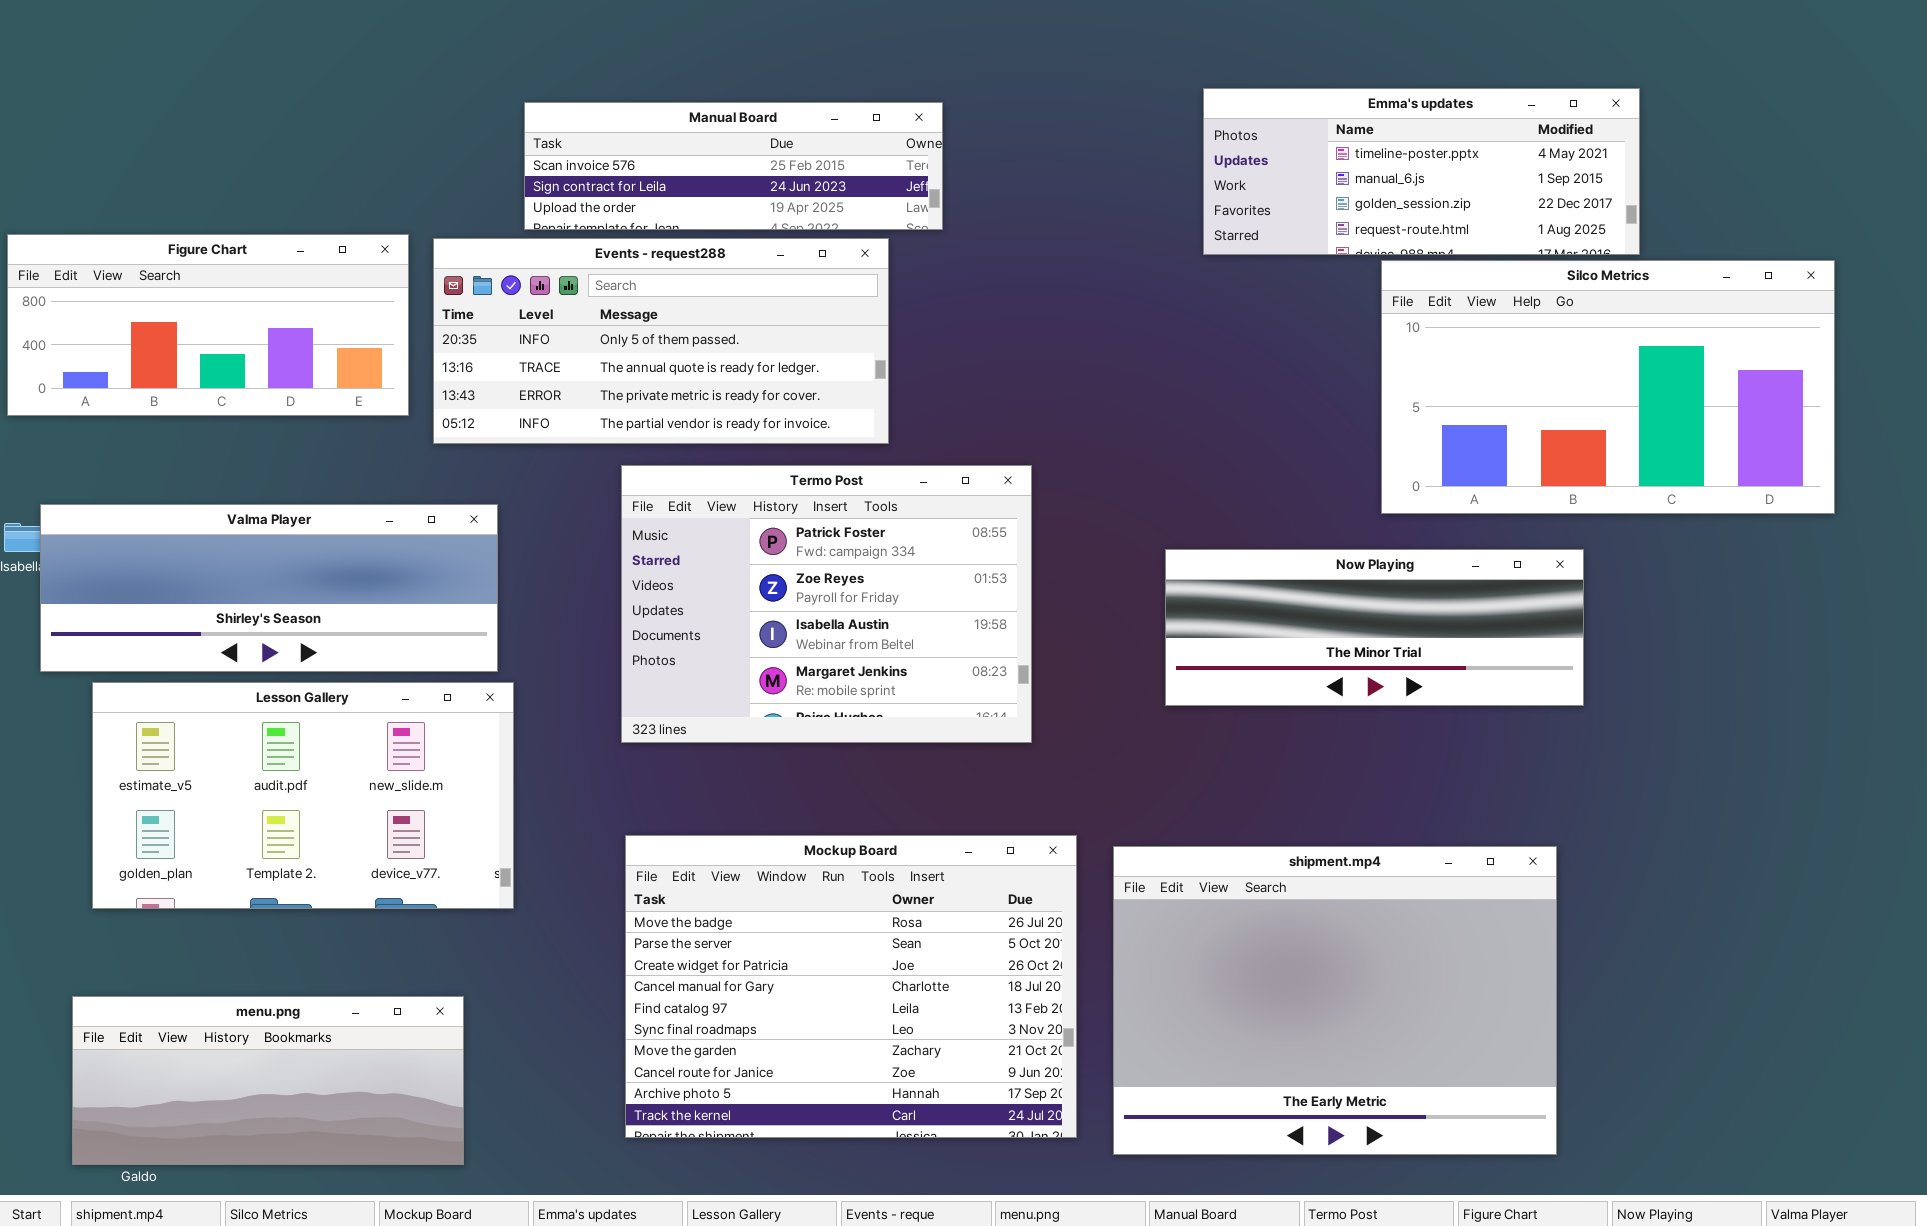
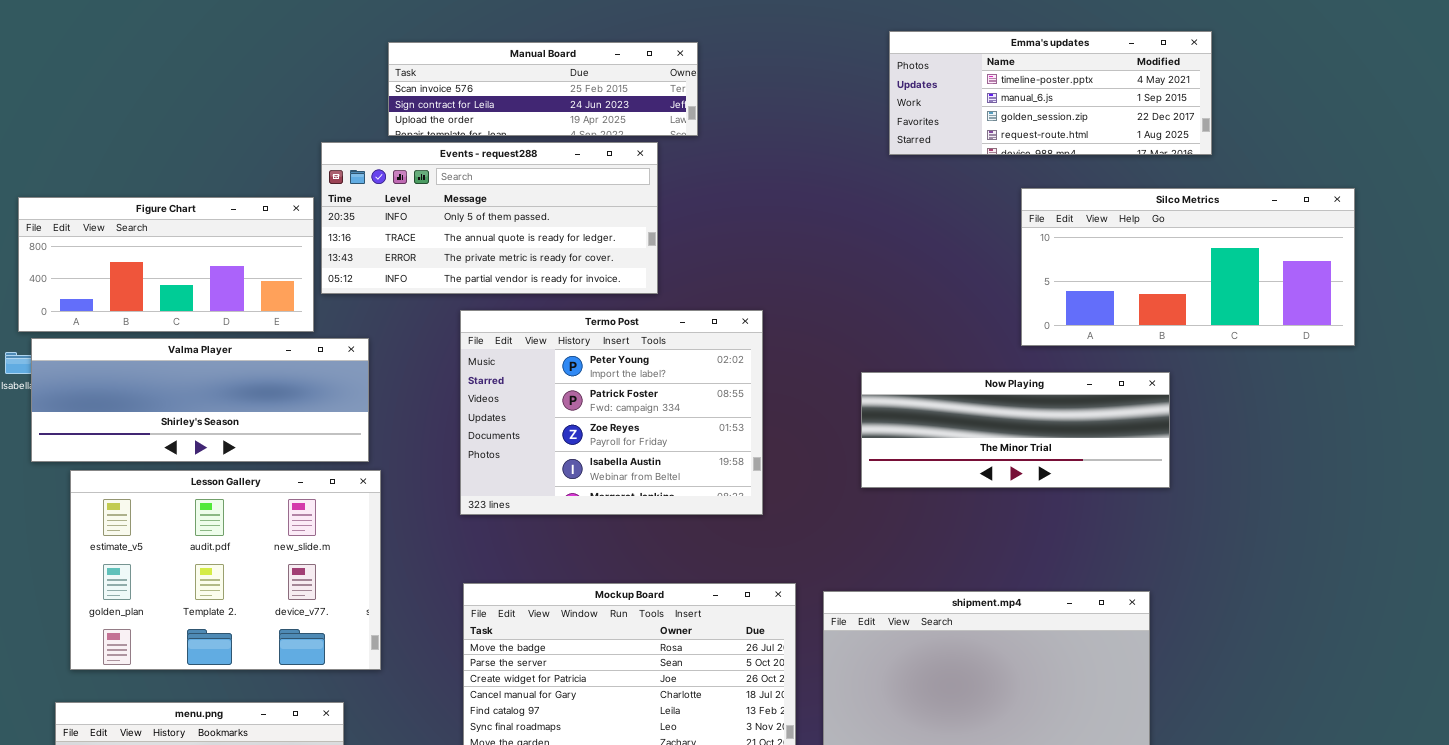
Figure Chart: [7,234,409,416] -> [18,197,314,332], moved
Silco Metrics: [1381,260,1835,514] -> [1021,188,1355,346], resized
Termo Post: [621,465,1032,743] -> [460,310,763,515], scrolled up 1 row
Lesson Gallery: [92,682,514,909] -> [70,470,381,670], resized

